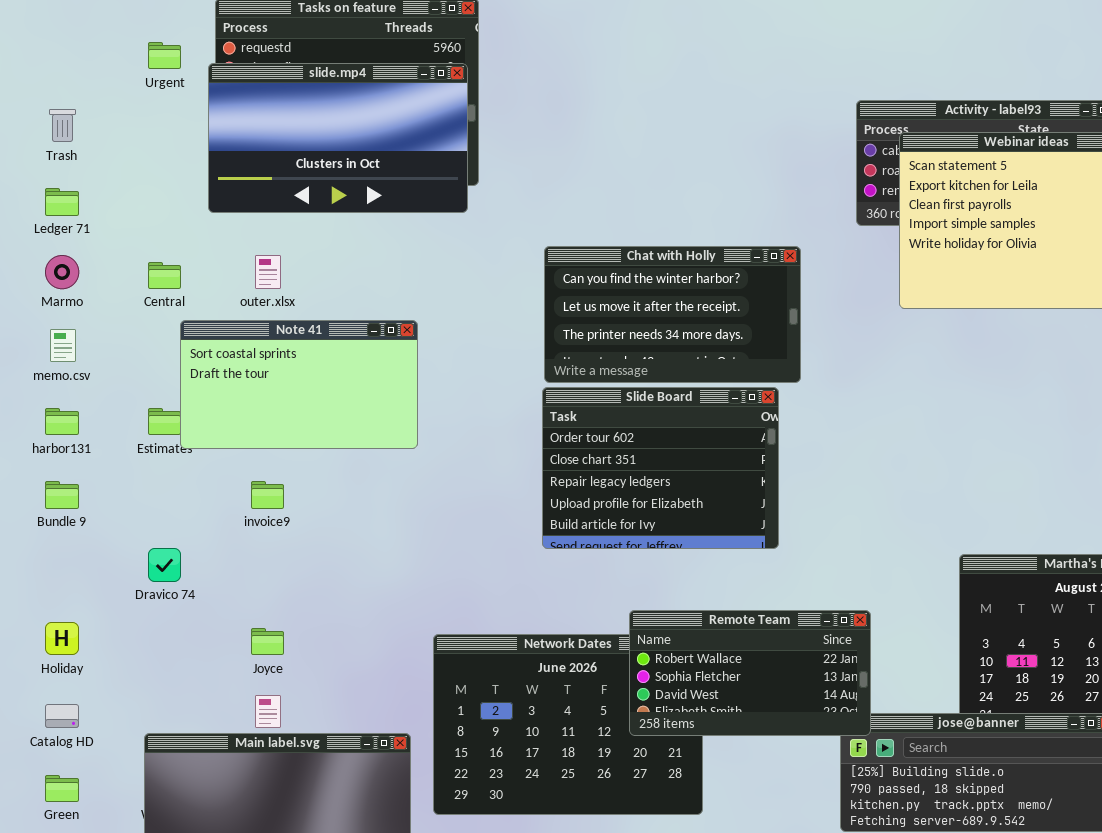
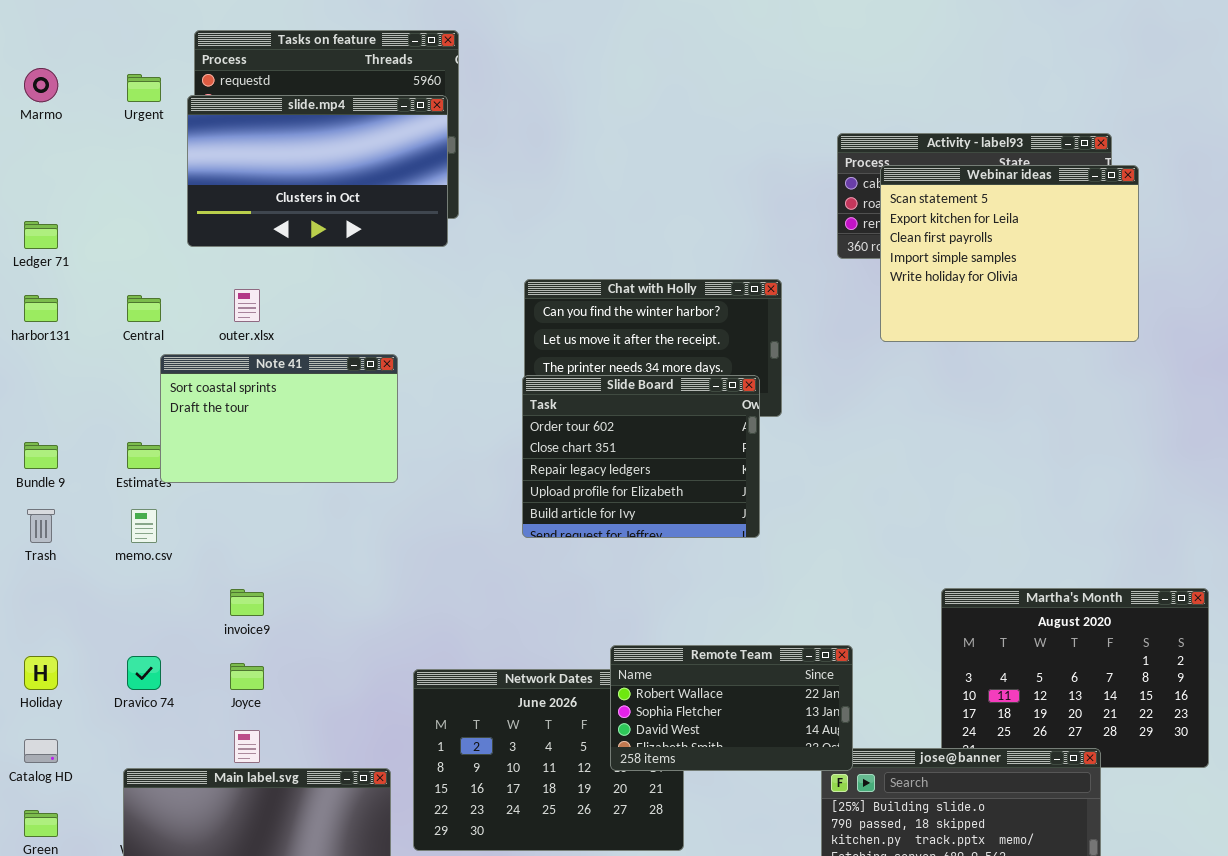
Trash: [49,109,76,142] -> [27,509,55,543], moved
Marmo: [45,255,79,289] -> [24,68,58,102], moved
memo.csv: [50,329,76,362] -> [131,509,157,543], moved
Slide Board: [542,387,779,549] -> [522,375,760,538], moved
harbor131: [45,408,79,435] -> [24,295,58,322], moved
Bundle 9: [45,481,79,509] -> [24,442,58,469], moved
invoice9: [251,481,284,509] -> [230,589,264,616], moved
Dravico 74: [148,548,181,582] -> [127,656,161,690], moved

